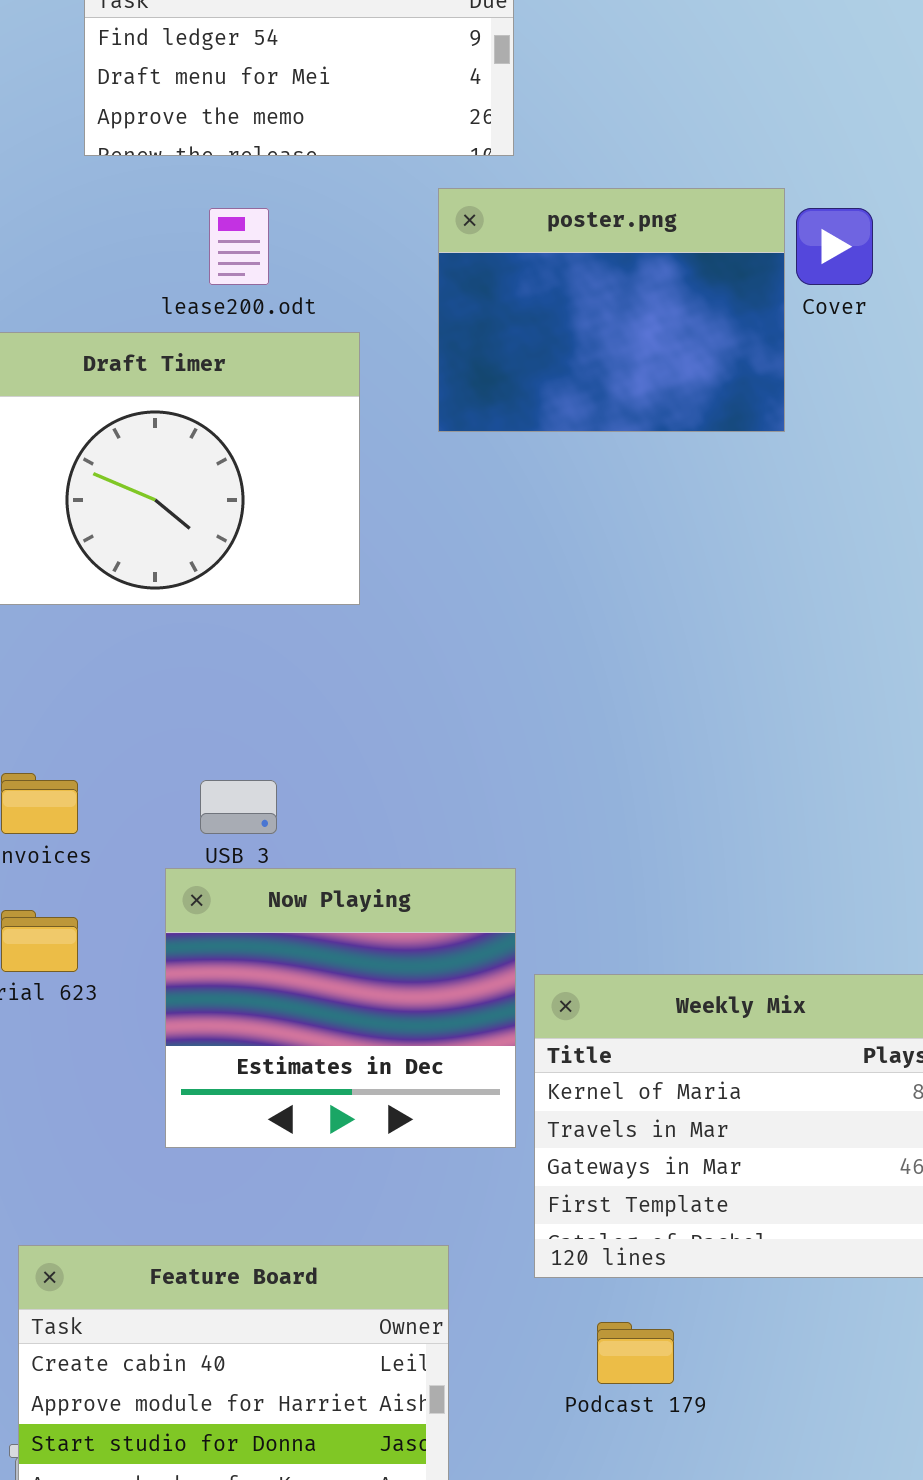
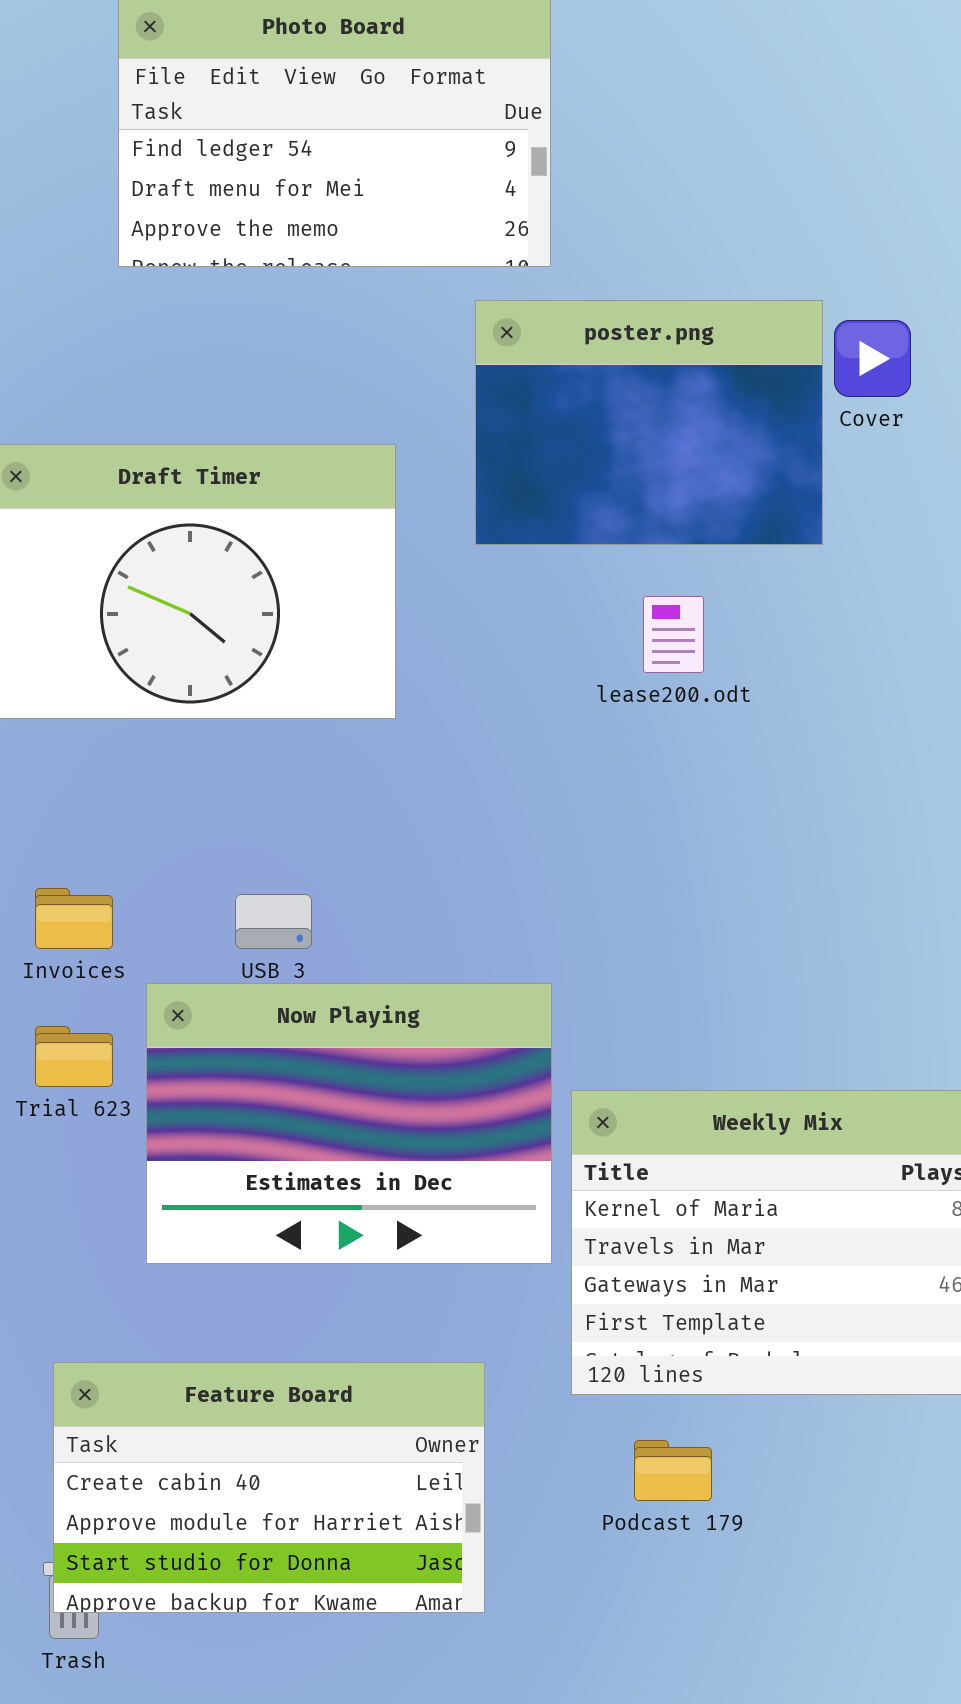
lease200.odt: [209,208,269,285] -> [643,596,704,673], moved
Now Playing: [165,868,516,1148] -> [146,983,552,1264], resized

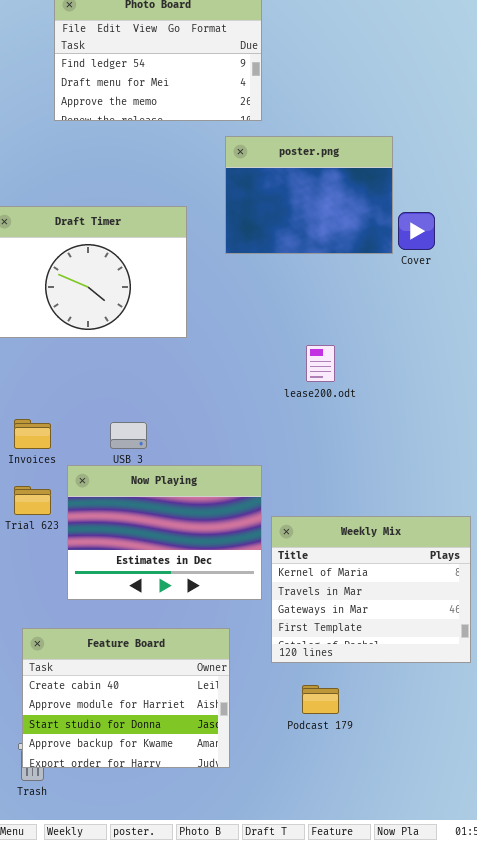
Cover: [834,320,911,397] -> [398,212,435,250], moved
lease200.odt: [643,596,704,673] -> [306,345,335,382], moved
Feature Board: [53,1362,485,1613] -> [22,628,230,768], resized

